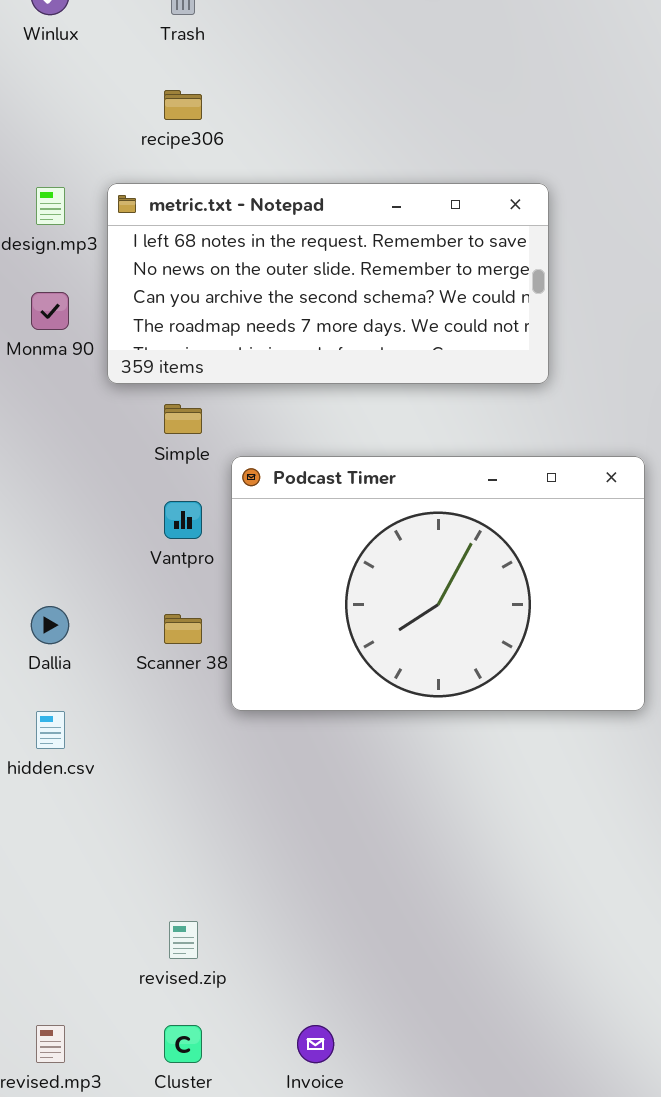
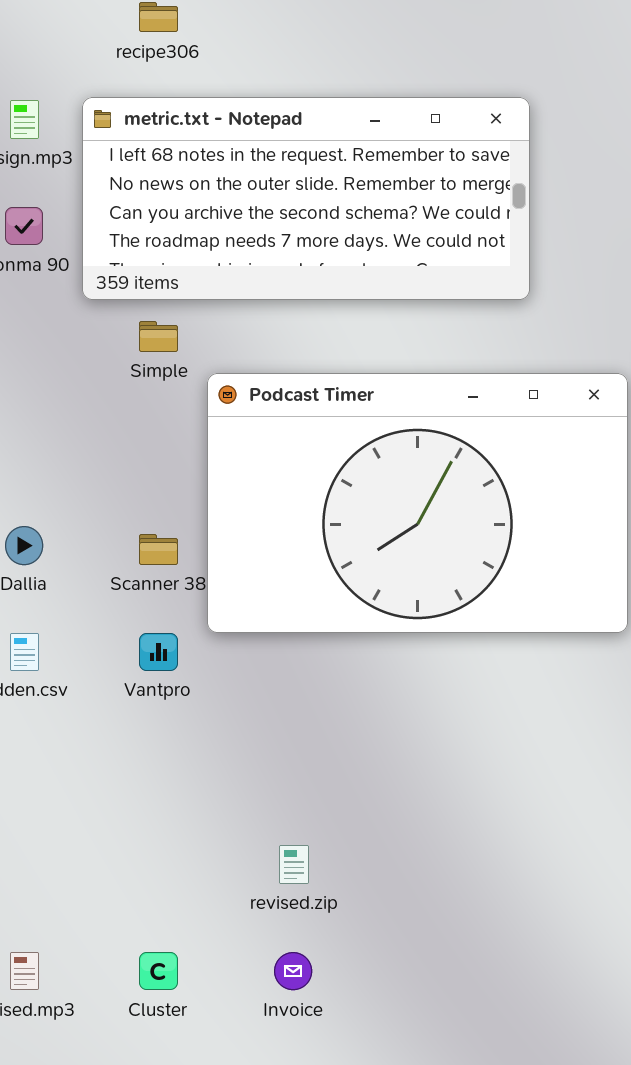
Vantpro: [164,501,202,539] -> [139,633,178,671], moved
revised.zip: [169,921,198,959] -> [279,845,309,884], moved

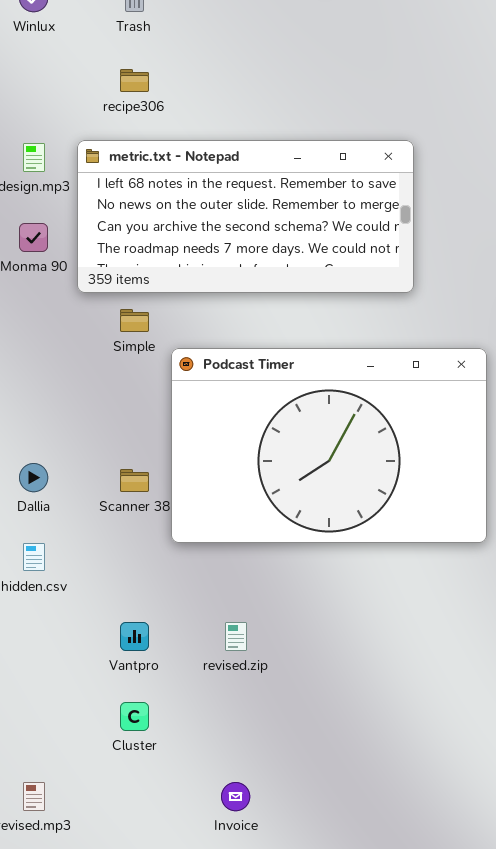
Vantpro: [139,633,178,671] -> [120,622,149,651], moved
revised.zip: [279,845,309,884] -> [225,622,247,651], moved
Cluster: [139,952,178,990] -> [120,702,149,731], moved

